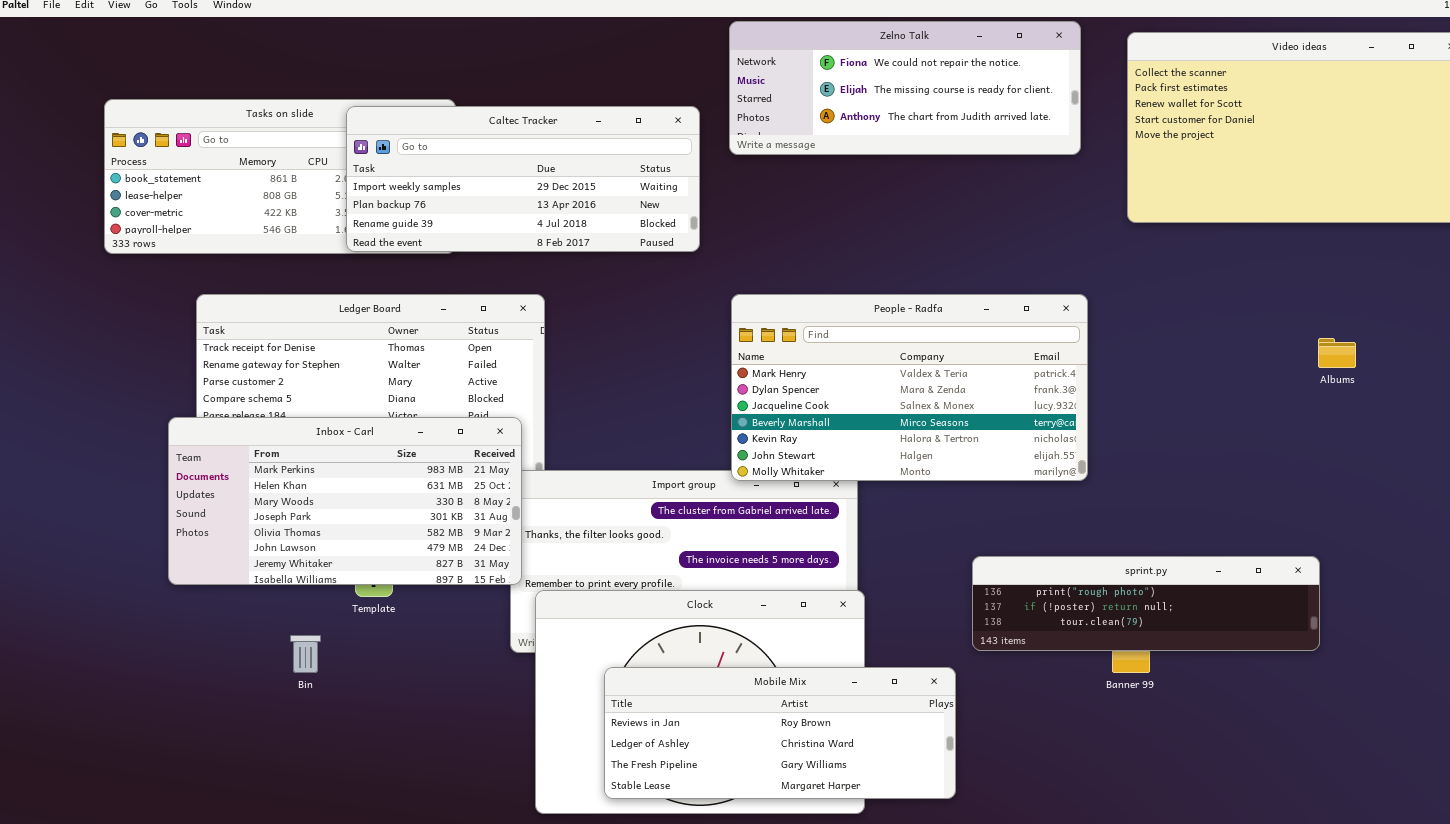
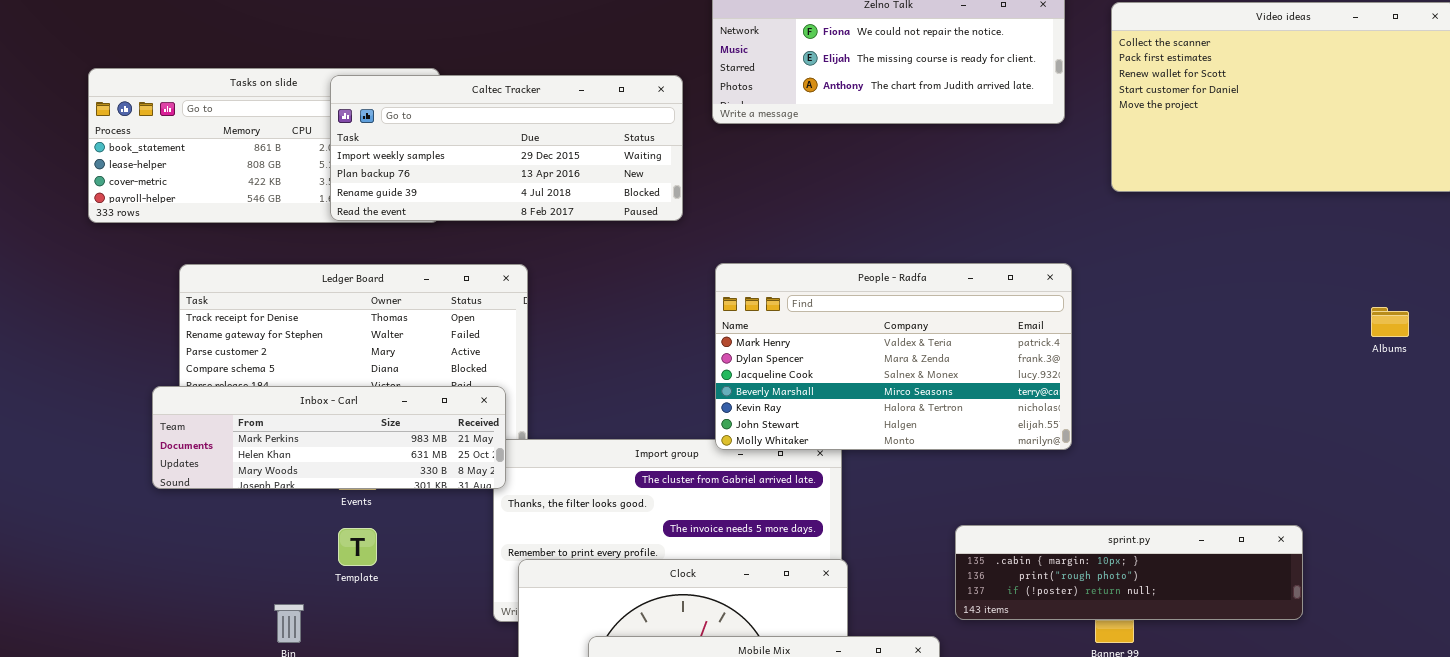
Albums: [1318,338,1356,368] -> [1371,307,1409,337], moved
Inbox - Carl: [168,417,522,585] -> [152,386,506,489], resized
sprint.py: [972,556,1320,651] -> [955,525,1303,620], scrolled up 1 row

